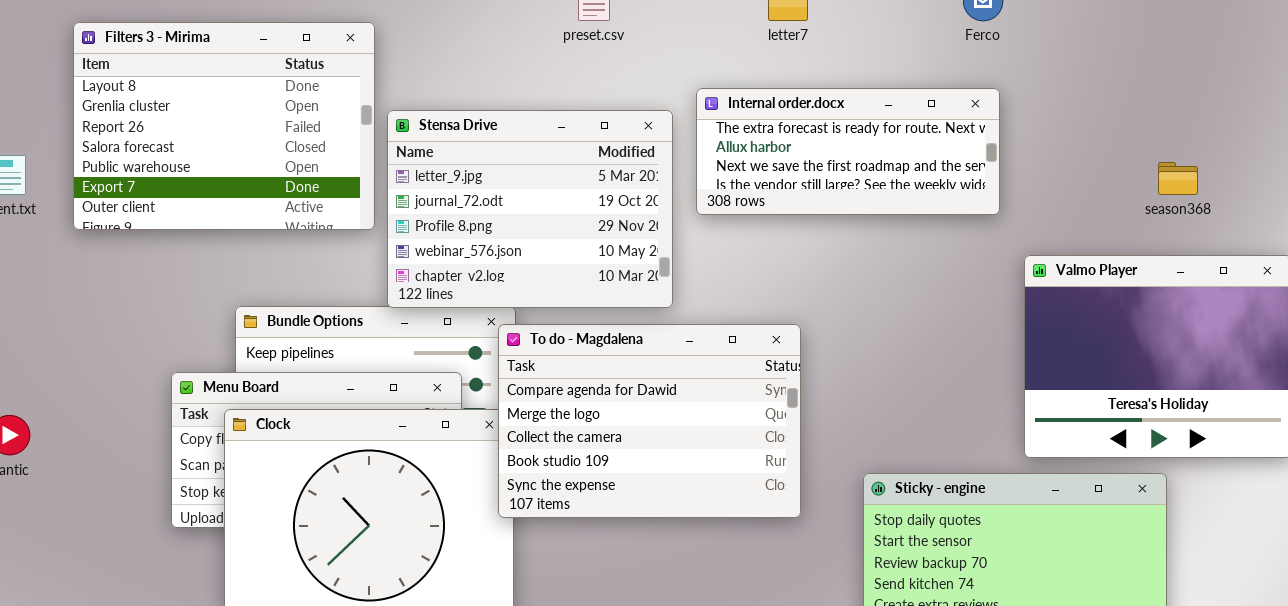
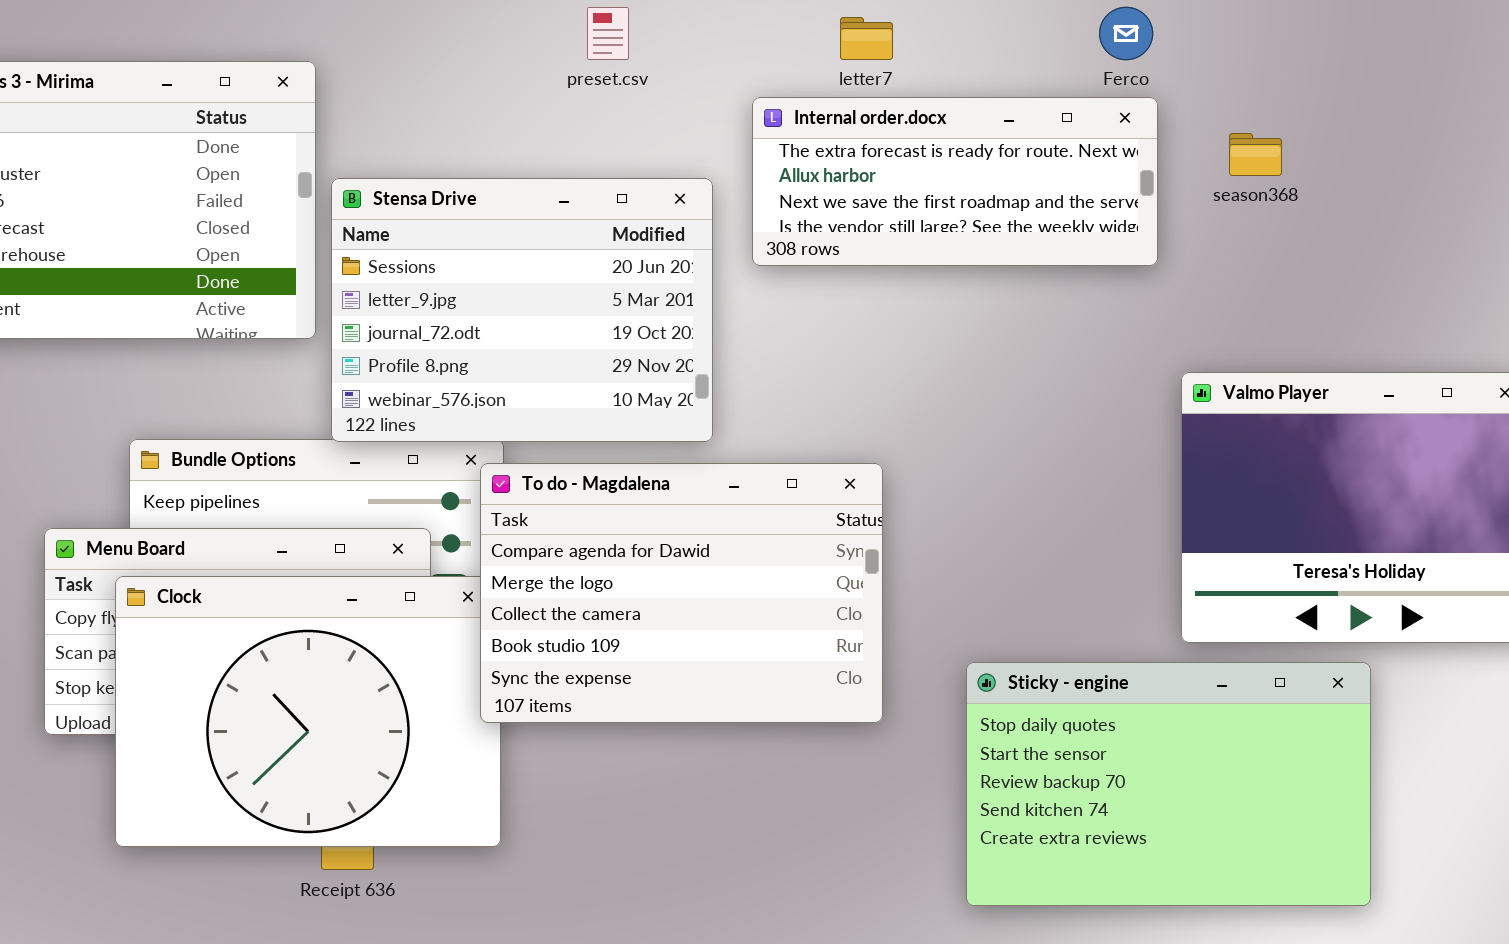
Internal order.docx: [696,88,1000,215] -> [752,97,1158,266], moved
Stensa Drive: [387,110,673,308] -> [331,178,713,442], scrolled up 1 row
season368: [1158,162,1198,195] -> [1229,133,1282,176], moved

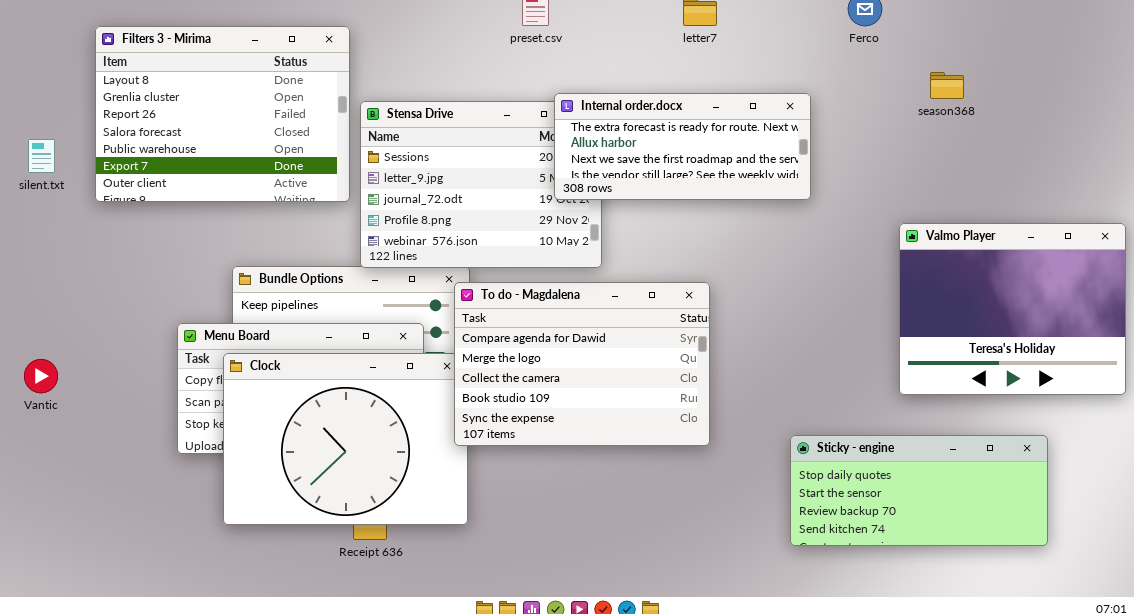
Internal order.docx: [752,97,1158,266] -> [554,93,811,200], moved
Sticky - engine: [966,662,1371,906] -> [790,435,1048,546], moved, resized

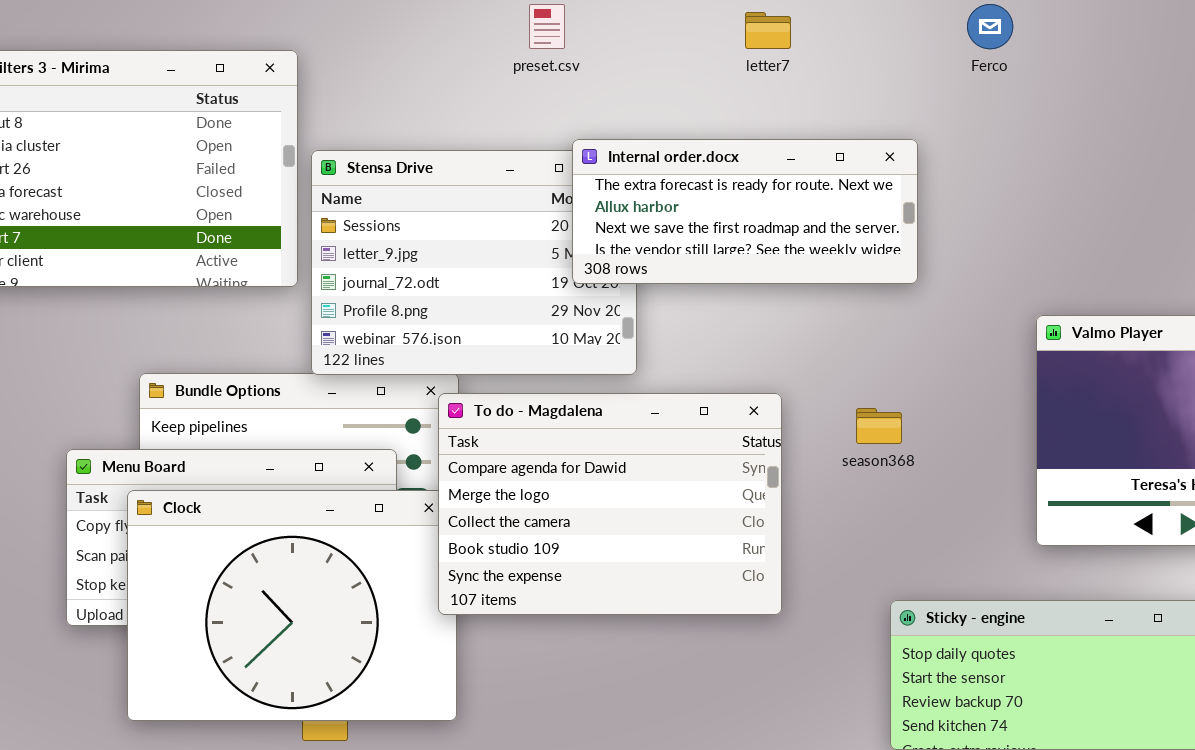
season368: [930,72,964,99] -> [856,408,902,444], moved

